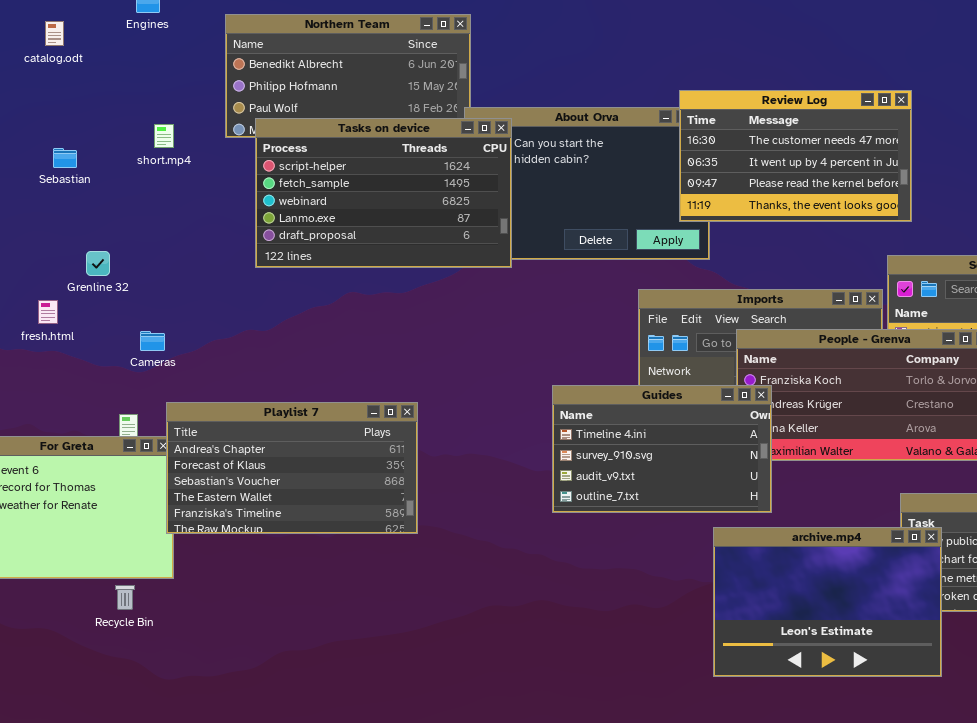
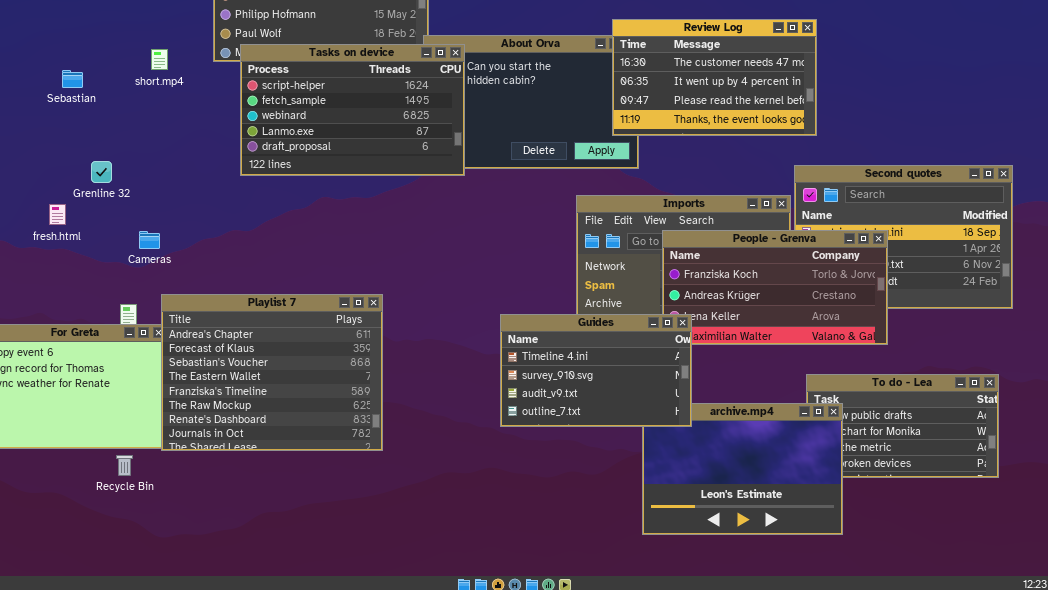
Guides: [552,385,772,513] -> [500,314,692,427], moved
Playlist 7: [166,402,418,534] -> [161,294,383,451], resized

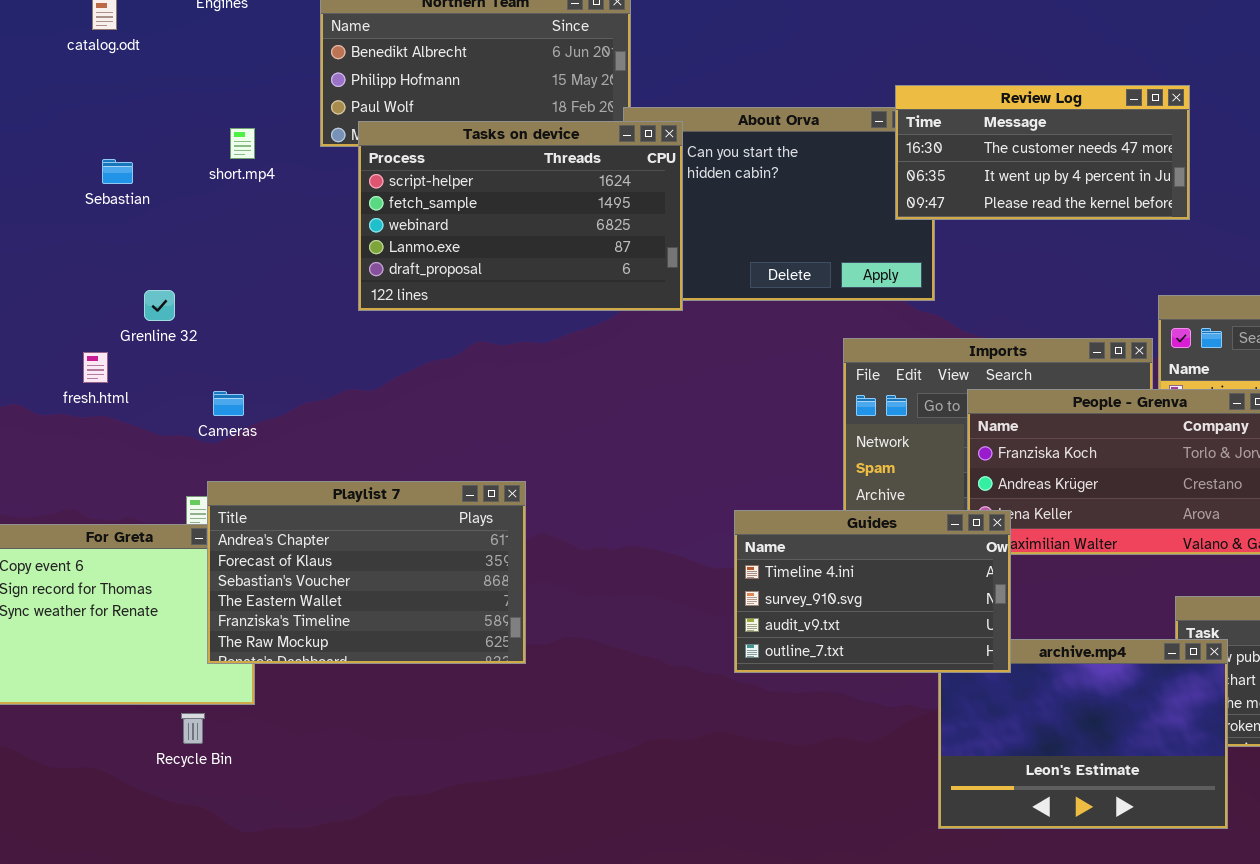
Review Log: [612,19,817,136] -> [895,85,1190,220], resized
Playlist 7: [161,294,383,451] -> [207,481,526,664], moved, resized

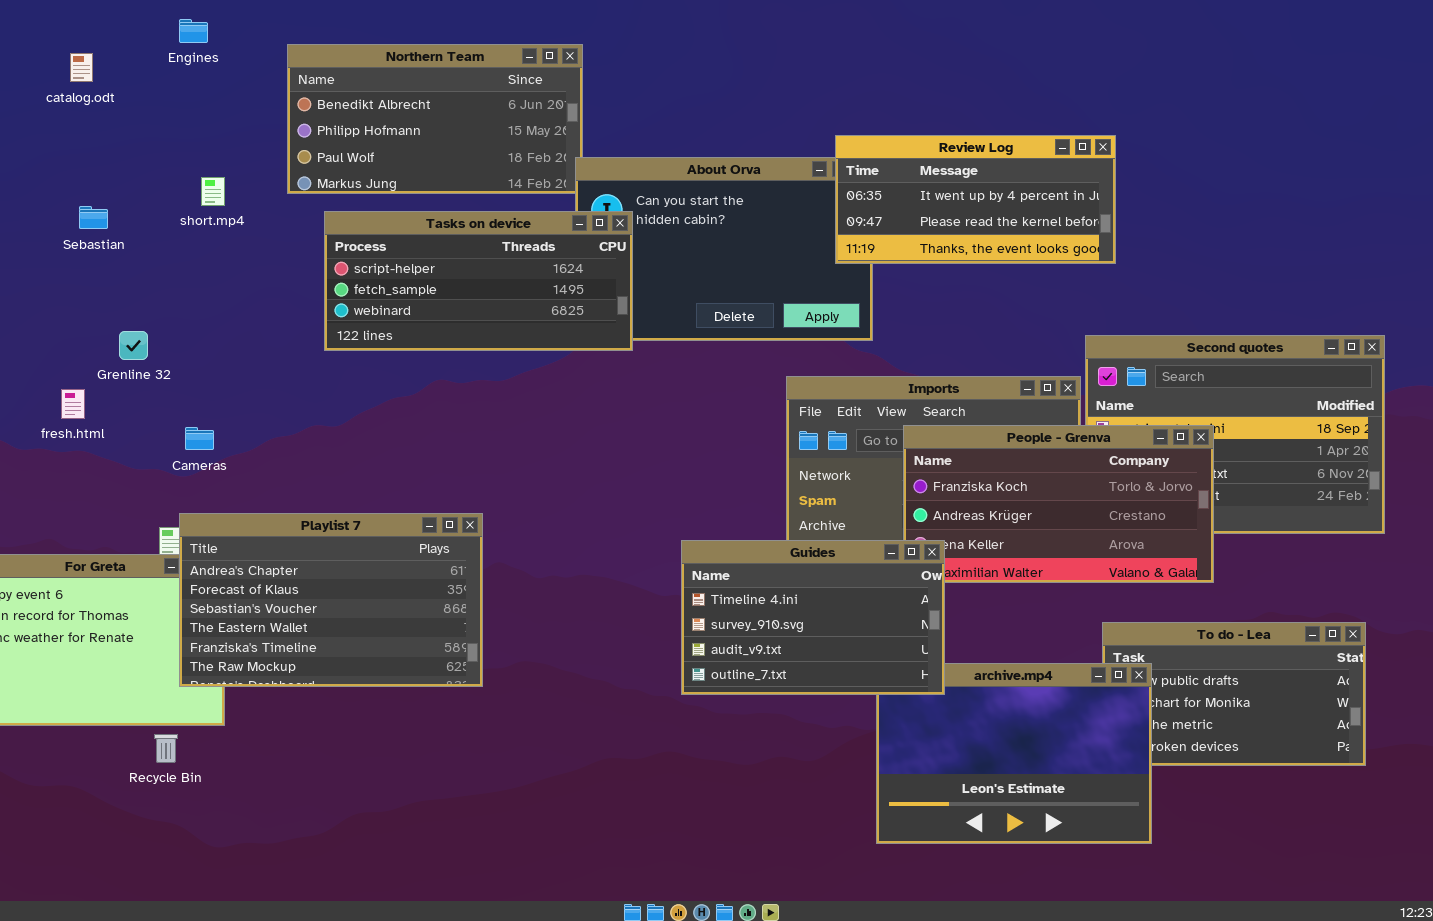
Review Log: [895,85,1190,220] -> [835,135,1116,264], scrolled down 1 row
Tasks on device: [358,121,683,311] -> [324,211,633,351], resized

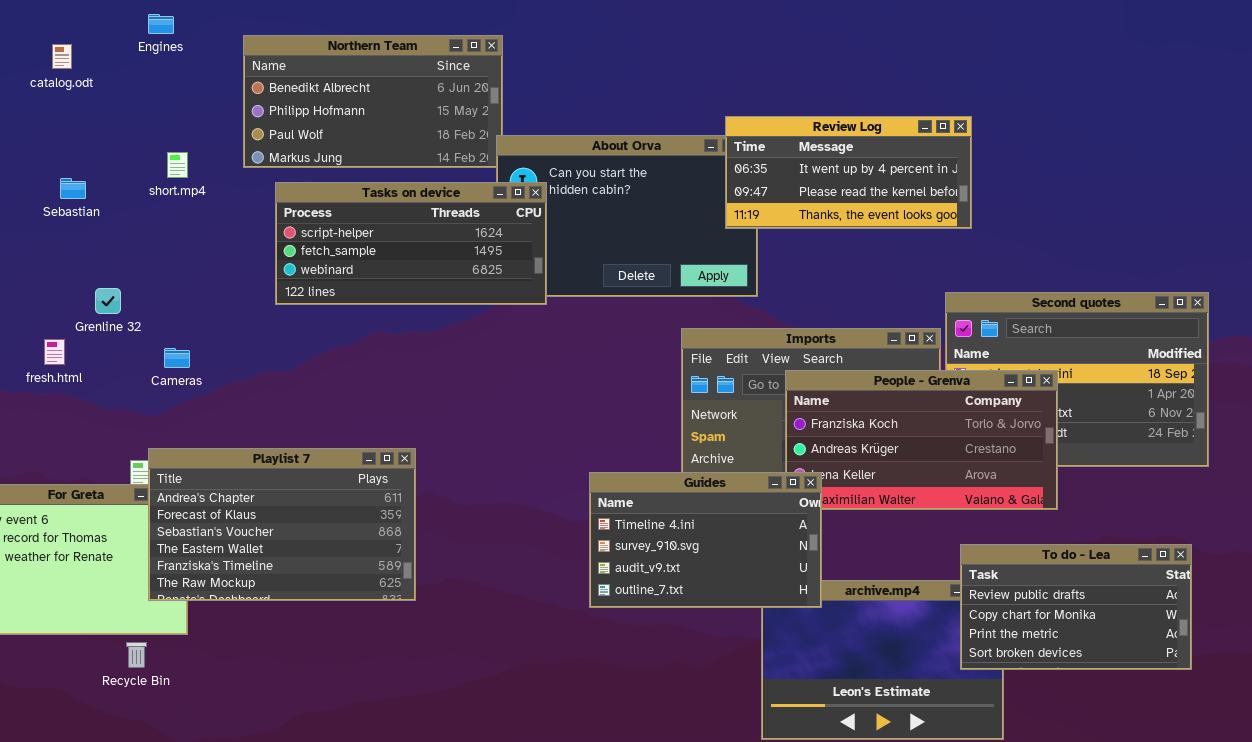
Cameras: [185,427,214,450] -> [164,348,190,368], moved
To do - Lea: [1102,622,1366,766] -> [960,544,1192,670], raised

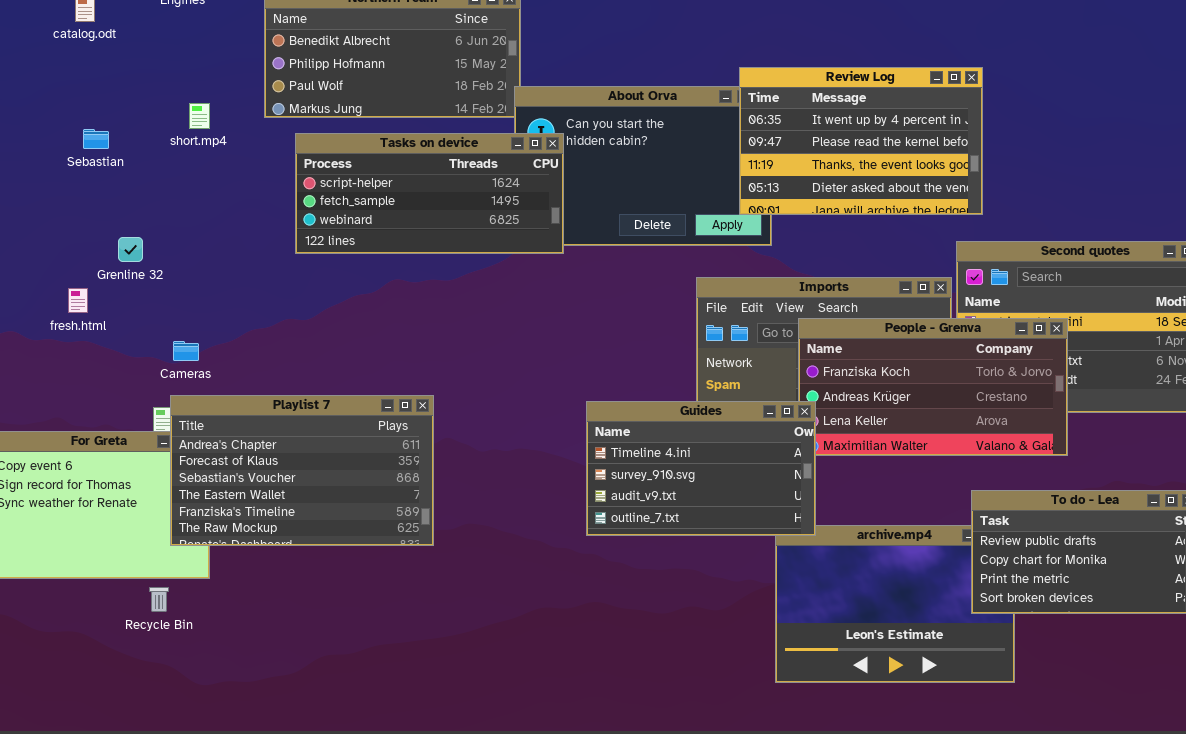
Review Log: [725,116,972,229] -> [739,67,983,215], resized
Cameras: [164,348,190,368] -> [173,341,199,361], moved
Guides: [589,472,822,608] -> [586,401,816,536], moved

